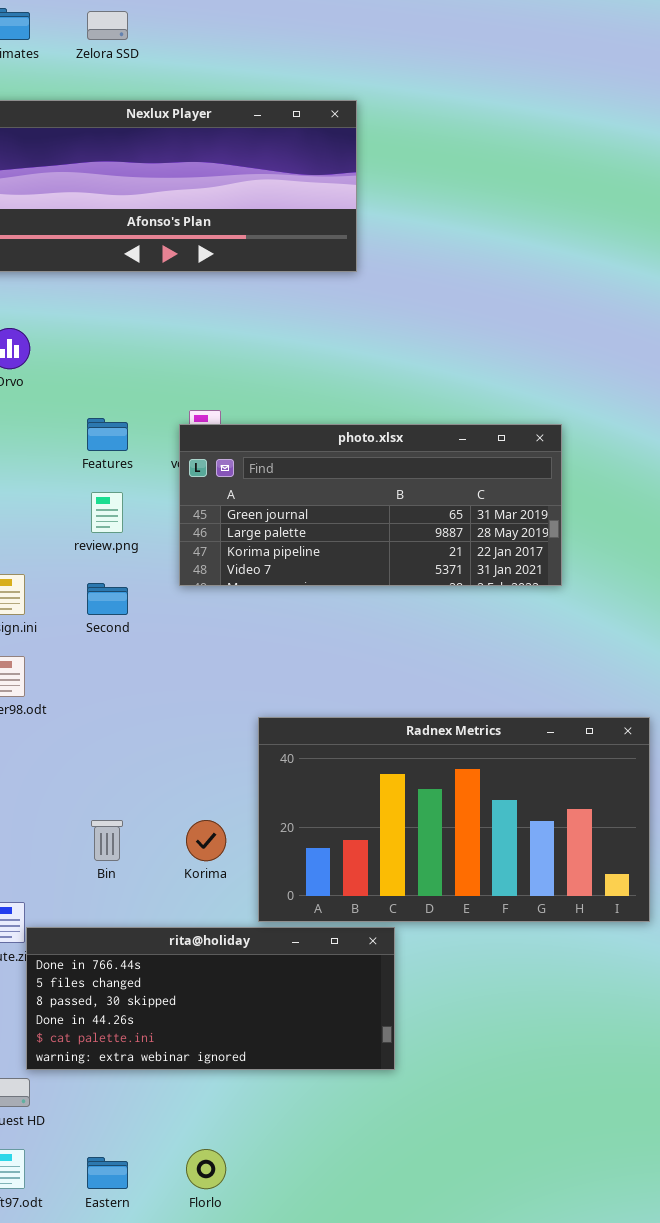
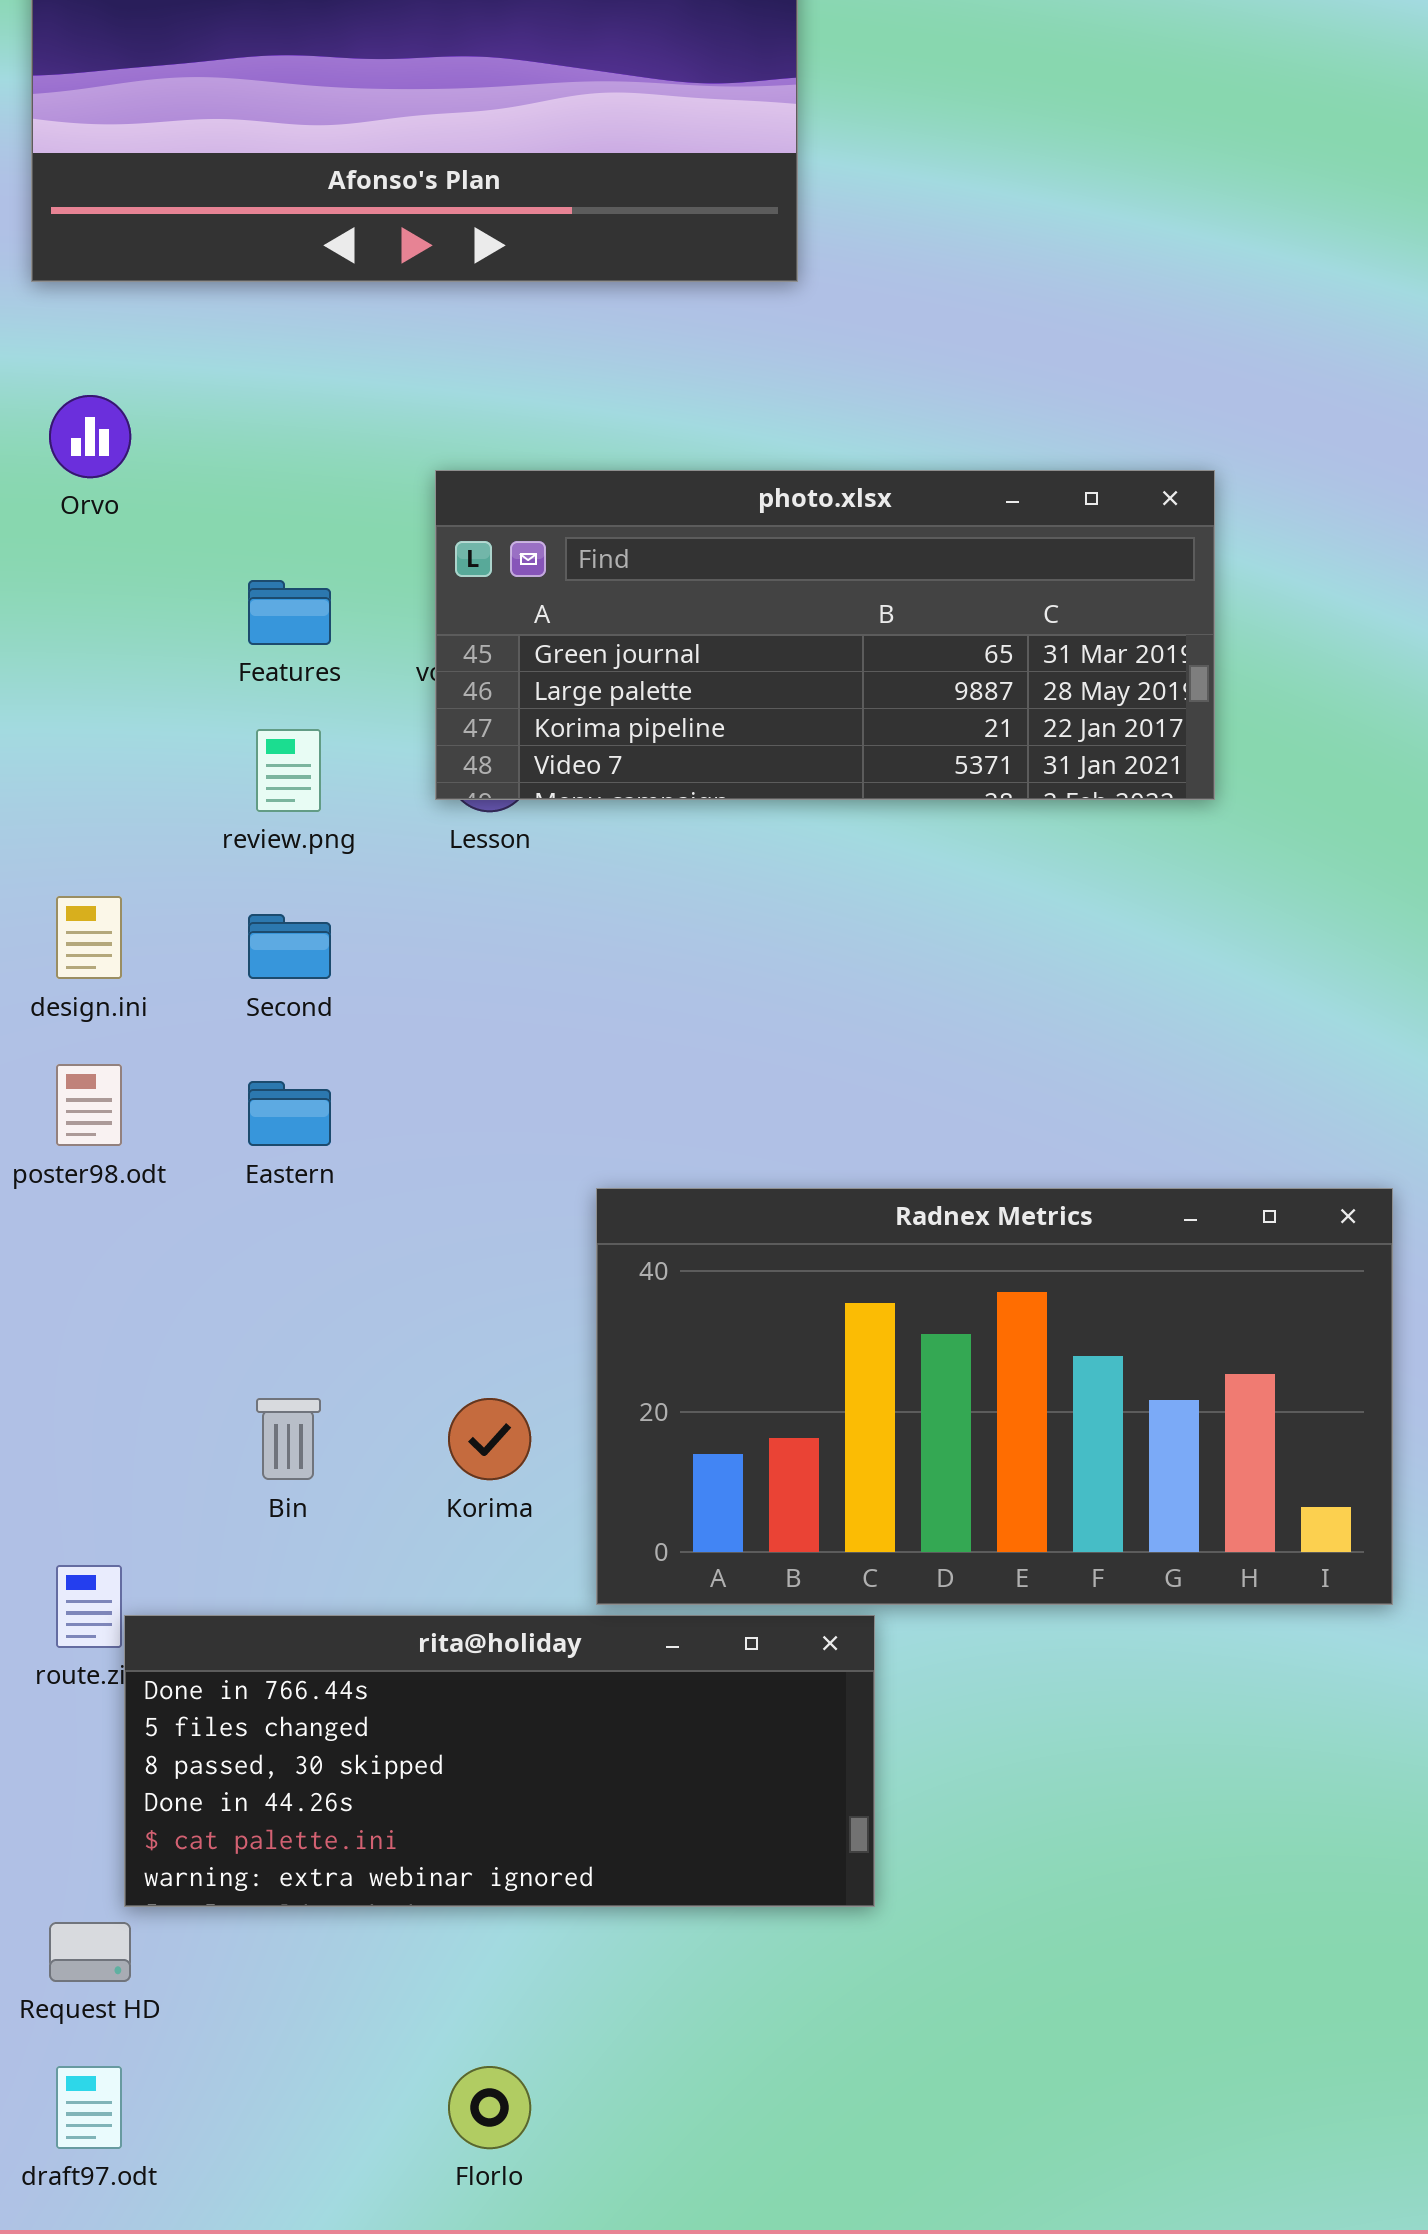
photo.xlsx: [179,424,562,586] -> [435,470,1215,800], moved
Eastern: [87,1157,128,1189] -> [248,1081,331,1146], moved

